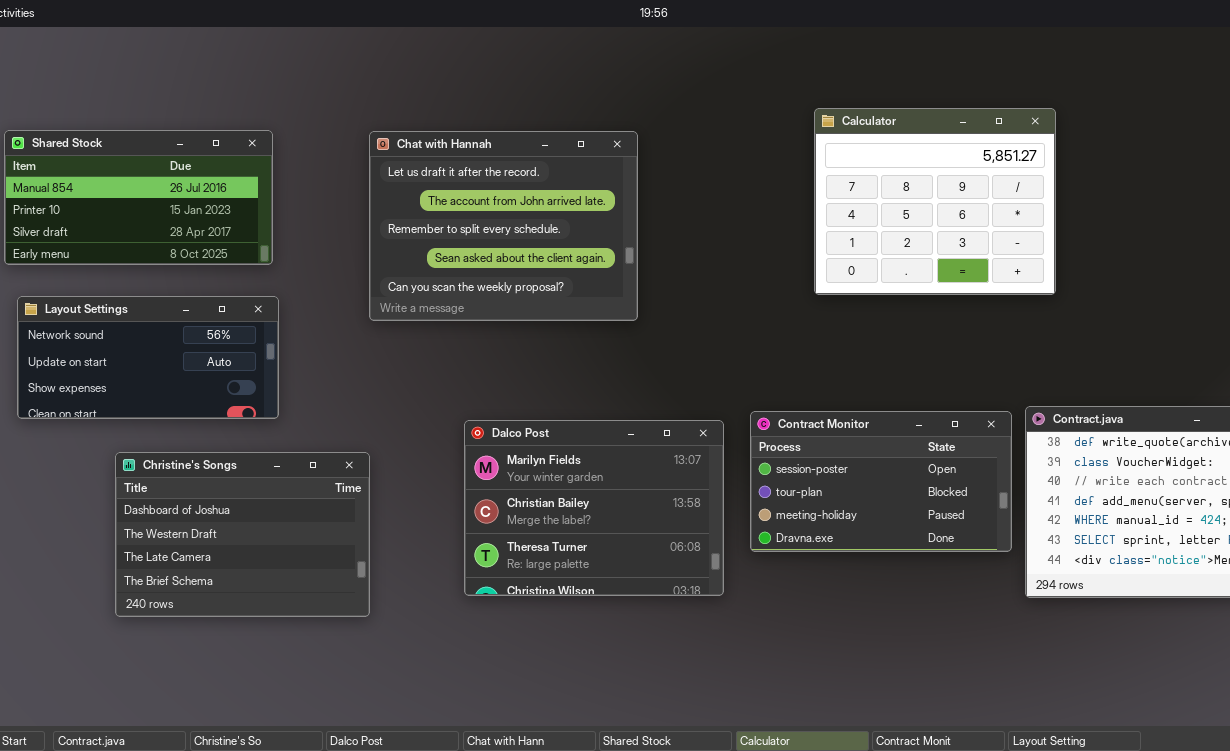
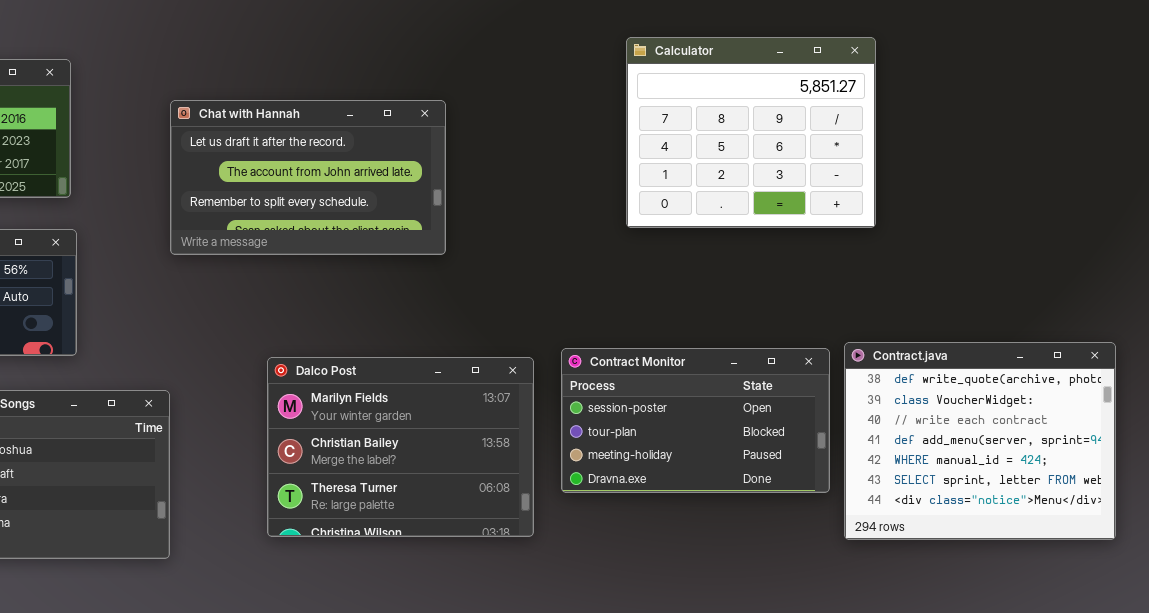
Chat with Hannah: [369,131,638,321] -> [170,100,446,255], resized

